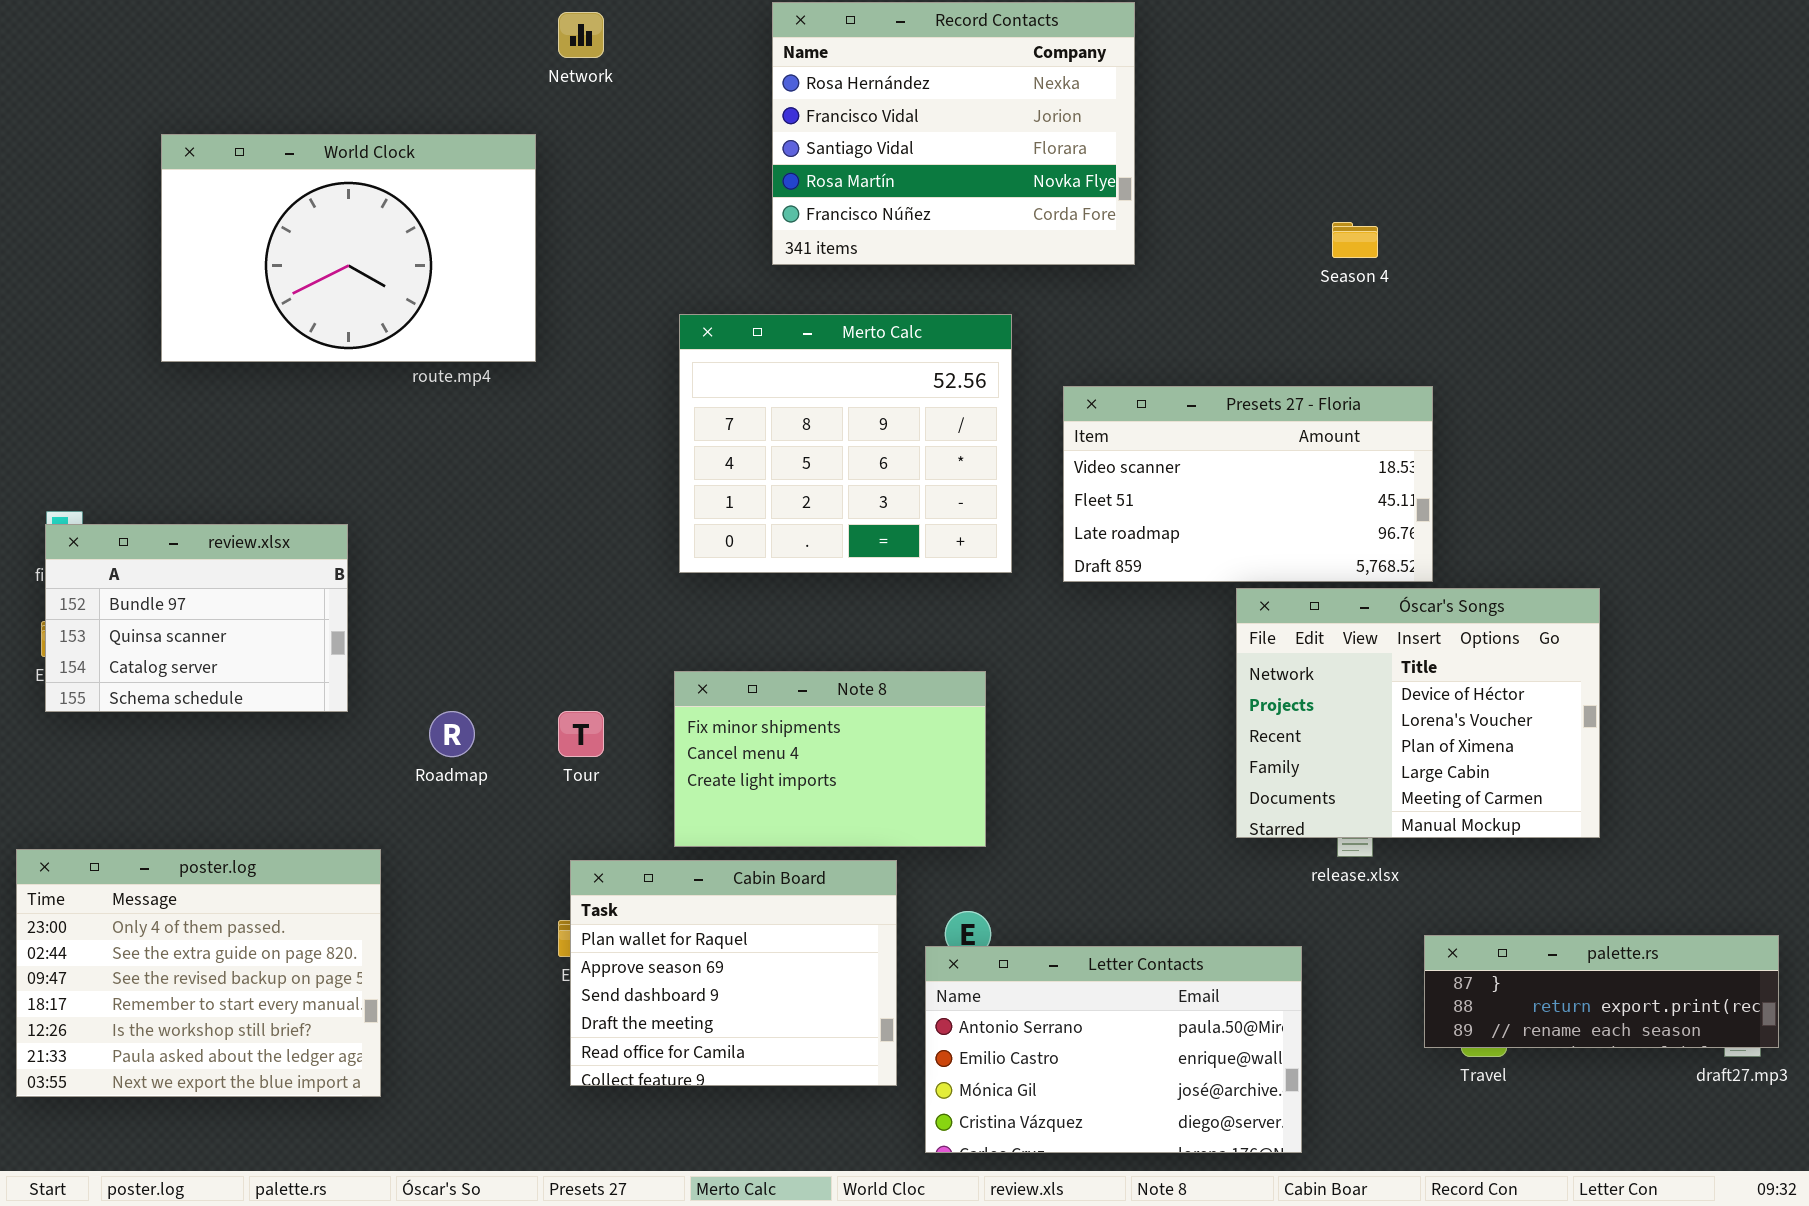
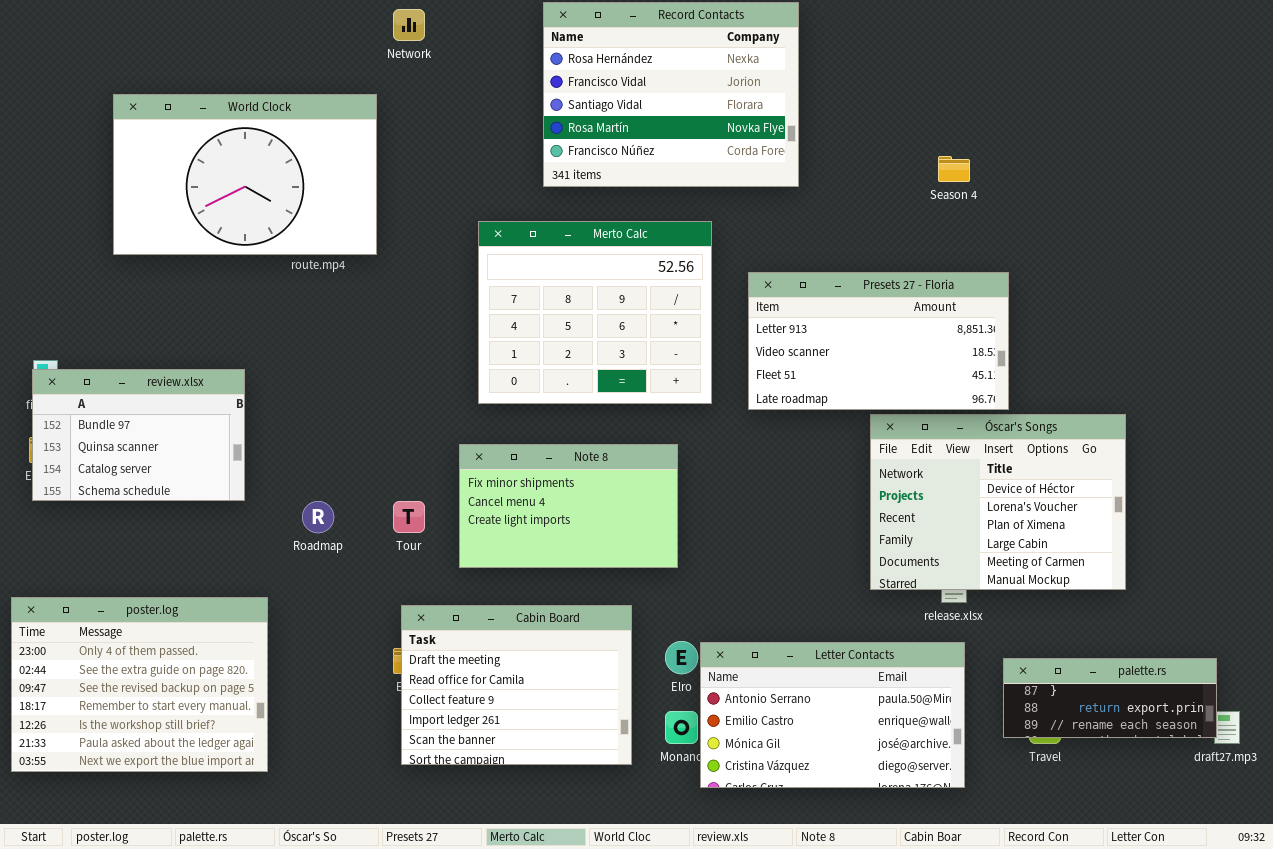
Presets 27 - Floria: [1063,386,1433,582] -> [748,272,1009,410], scrolled up 1 row
Note 8: [674,671,986,847] -> [459,444,678,568], moved
Cabin Board: [570,860,897,1086] -> [401,605,632,765], scrolled down 3 rows
palette.rs: [1424,935,1779,1048] -> [1003,658,1217,738], resized
Letter Contacts: [925,946,1302,1153] -> [700,642,965,788], moved

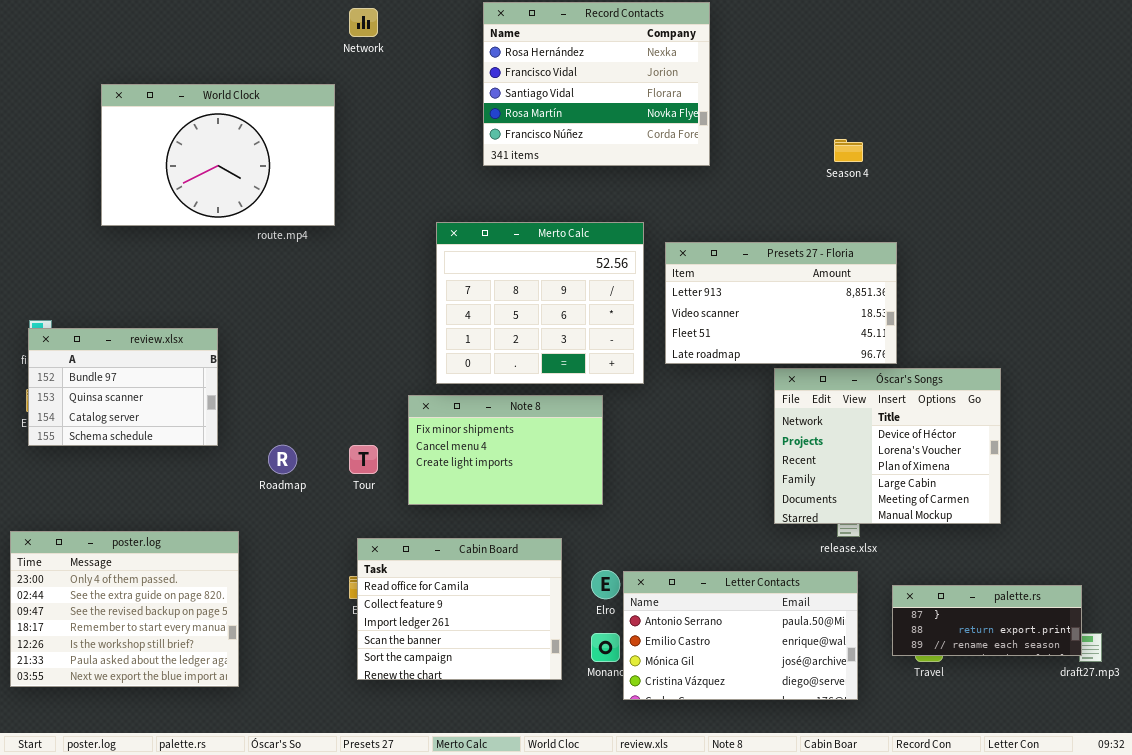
Merto Calc: [478,221,712,404] -> [436,222,644,384], moved
Cabin Board: [401,605,632,765] -> [357,538,562,680], scrolled down 1 row

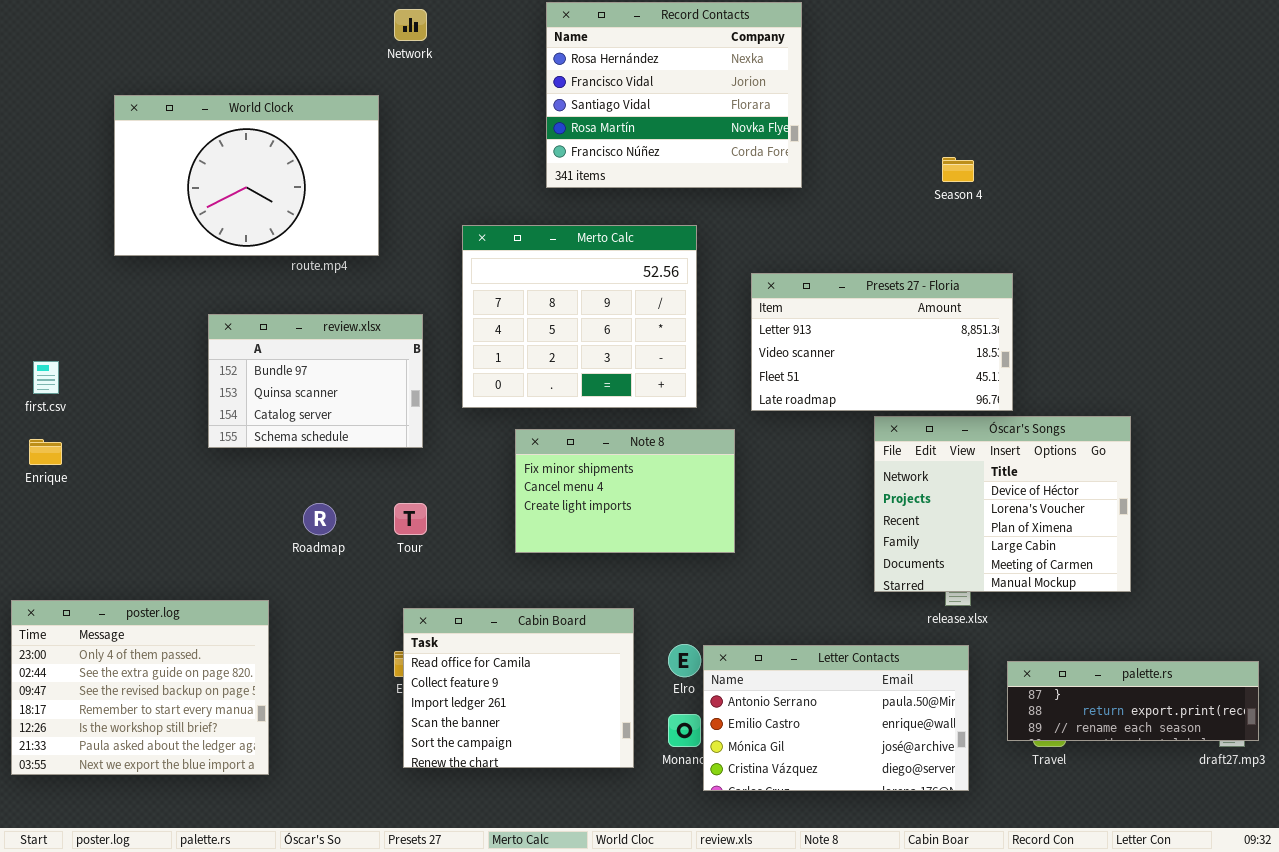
Merto Calc: [436,222,644,384] -> [462,225,697,408], moved
review.xlsx: [28,328,218,446] -> [208,314,423,448], moved
Note 8: [408,395,603,505] -> [515,429,735,553], moved
palette.rs: [892,585,1082,656] -> [1007,661,1259,741], resized

